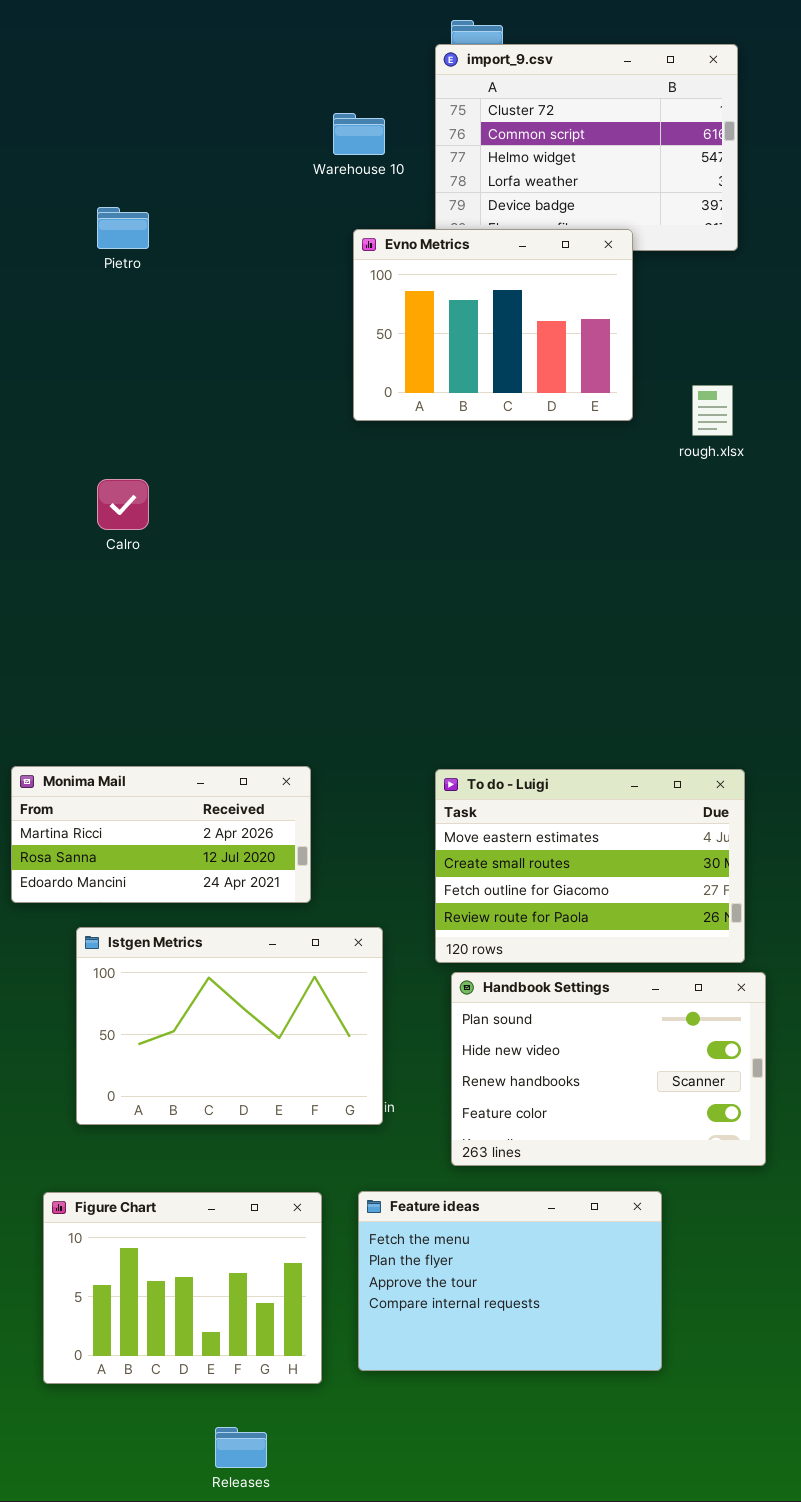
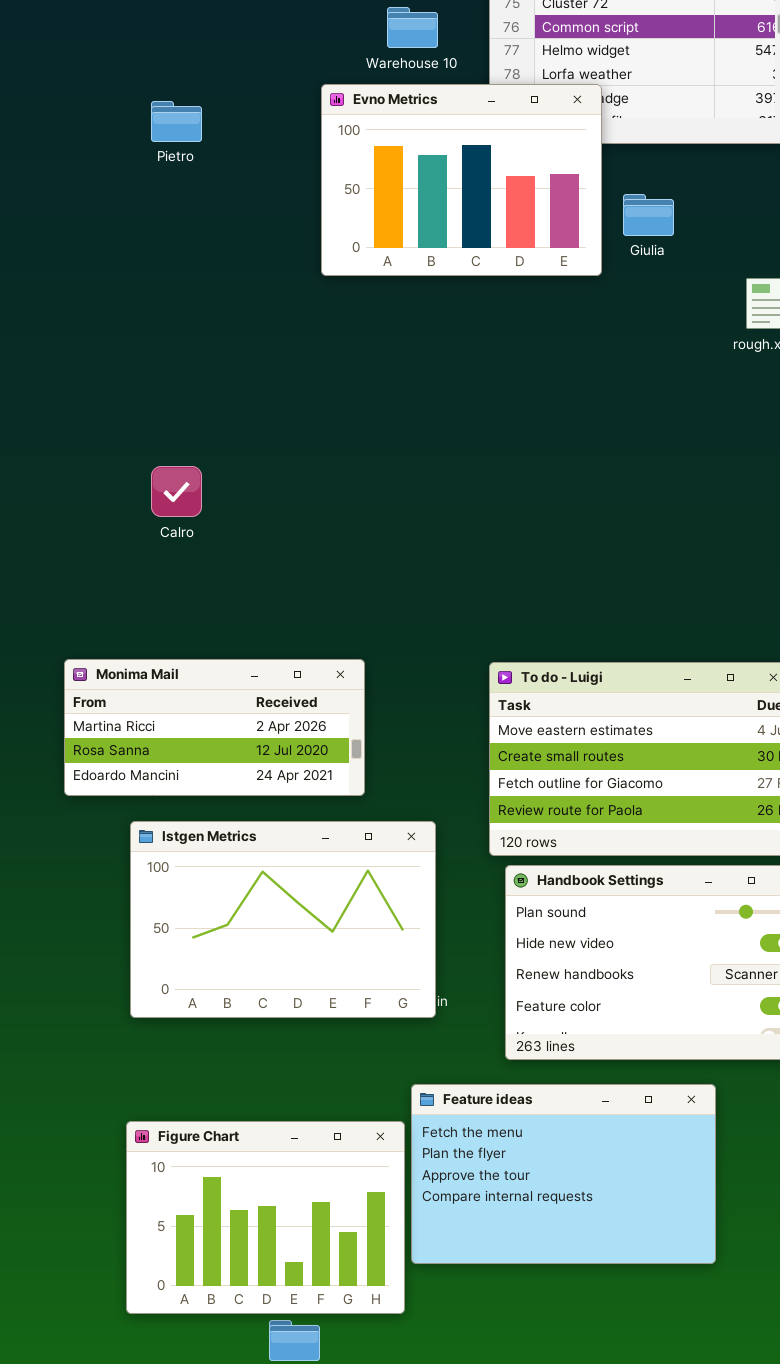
Evno Metrics: [353,229,633,421] -> [321,84,602,276], moved
Calro: [97,479,149,530] -> [151,466,202,517], moved
Figure Chart: [43,1192,322,1384] -> [126,1121,405,1314], moved

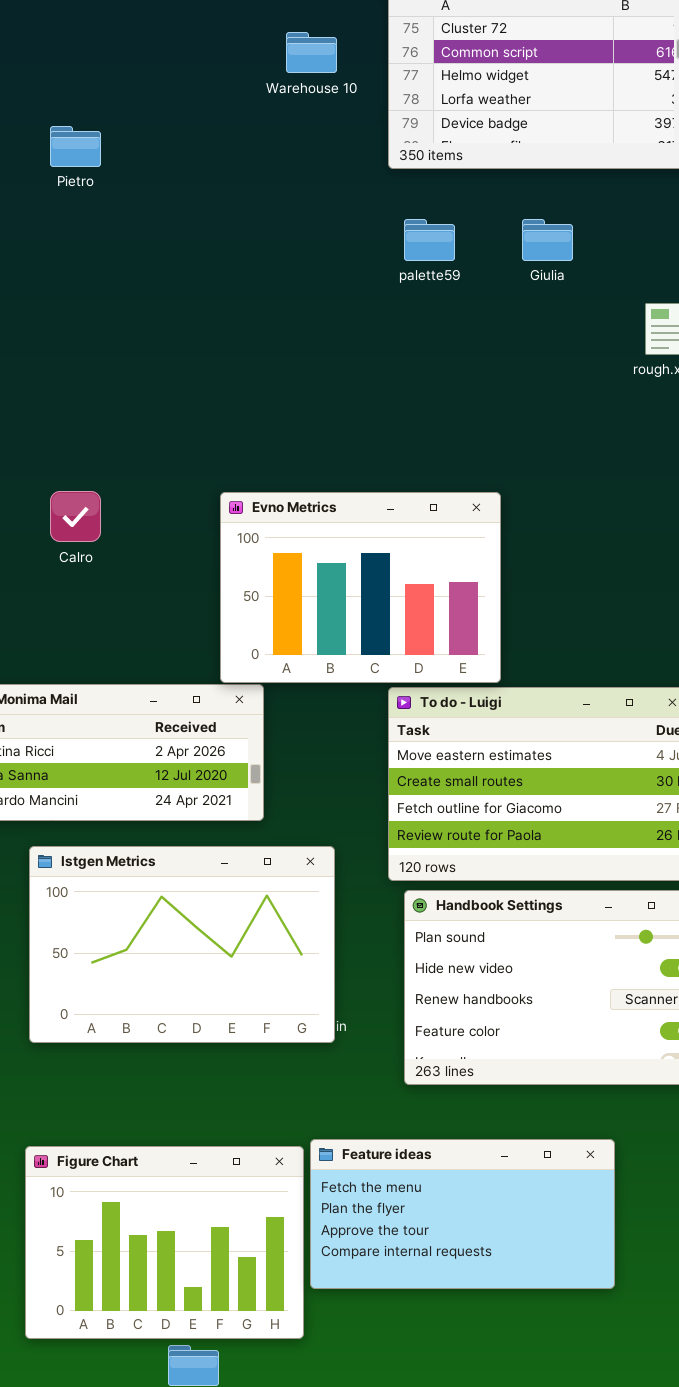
Evno Metrics: [321,84,602,276] -> [220,492,501,683], moved
Feature ideas: [411,1084,716,1264] -> [310,1139,615,1289], resized

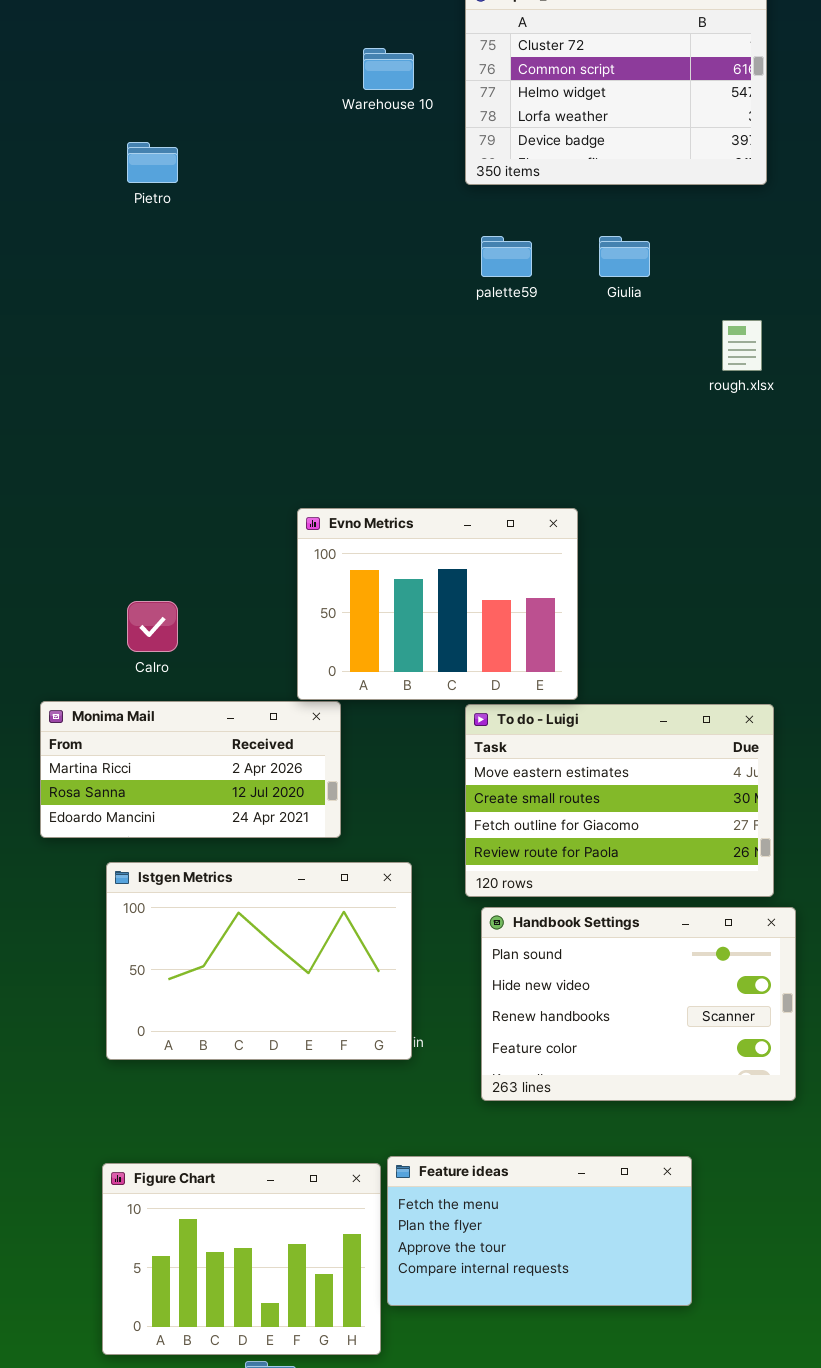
Calro: [50,491,101,542] -> [127,601,178,652], moved

